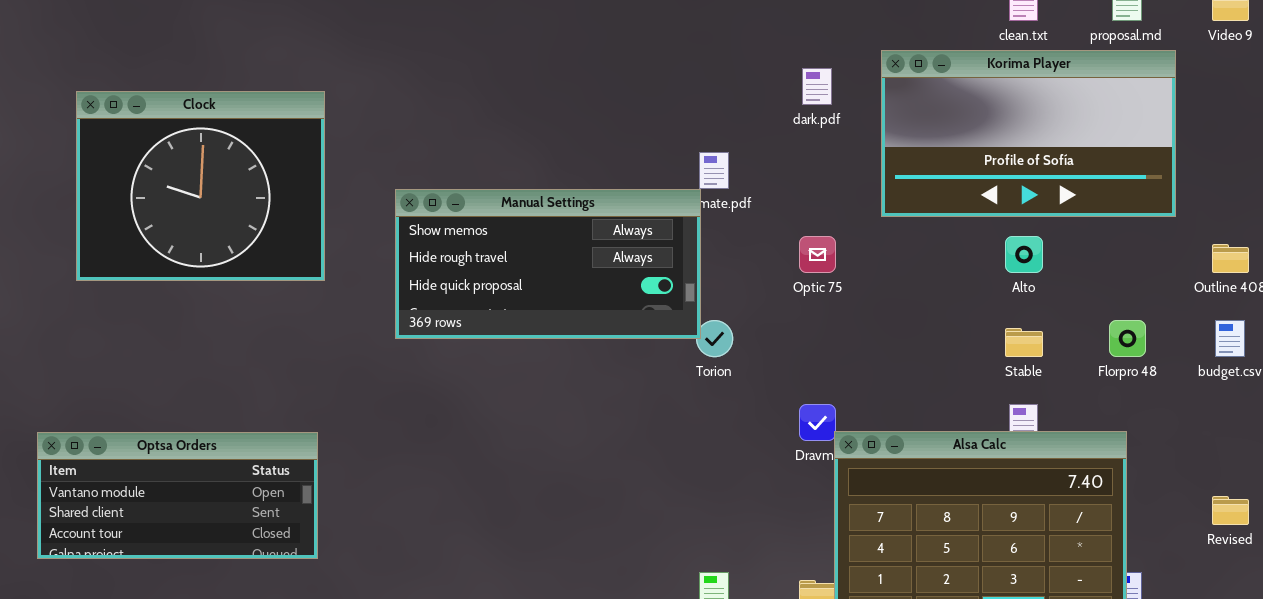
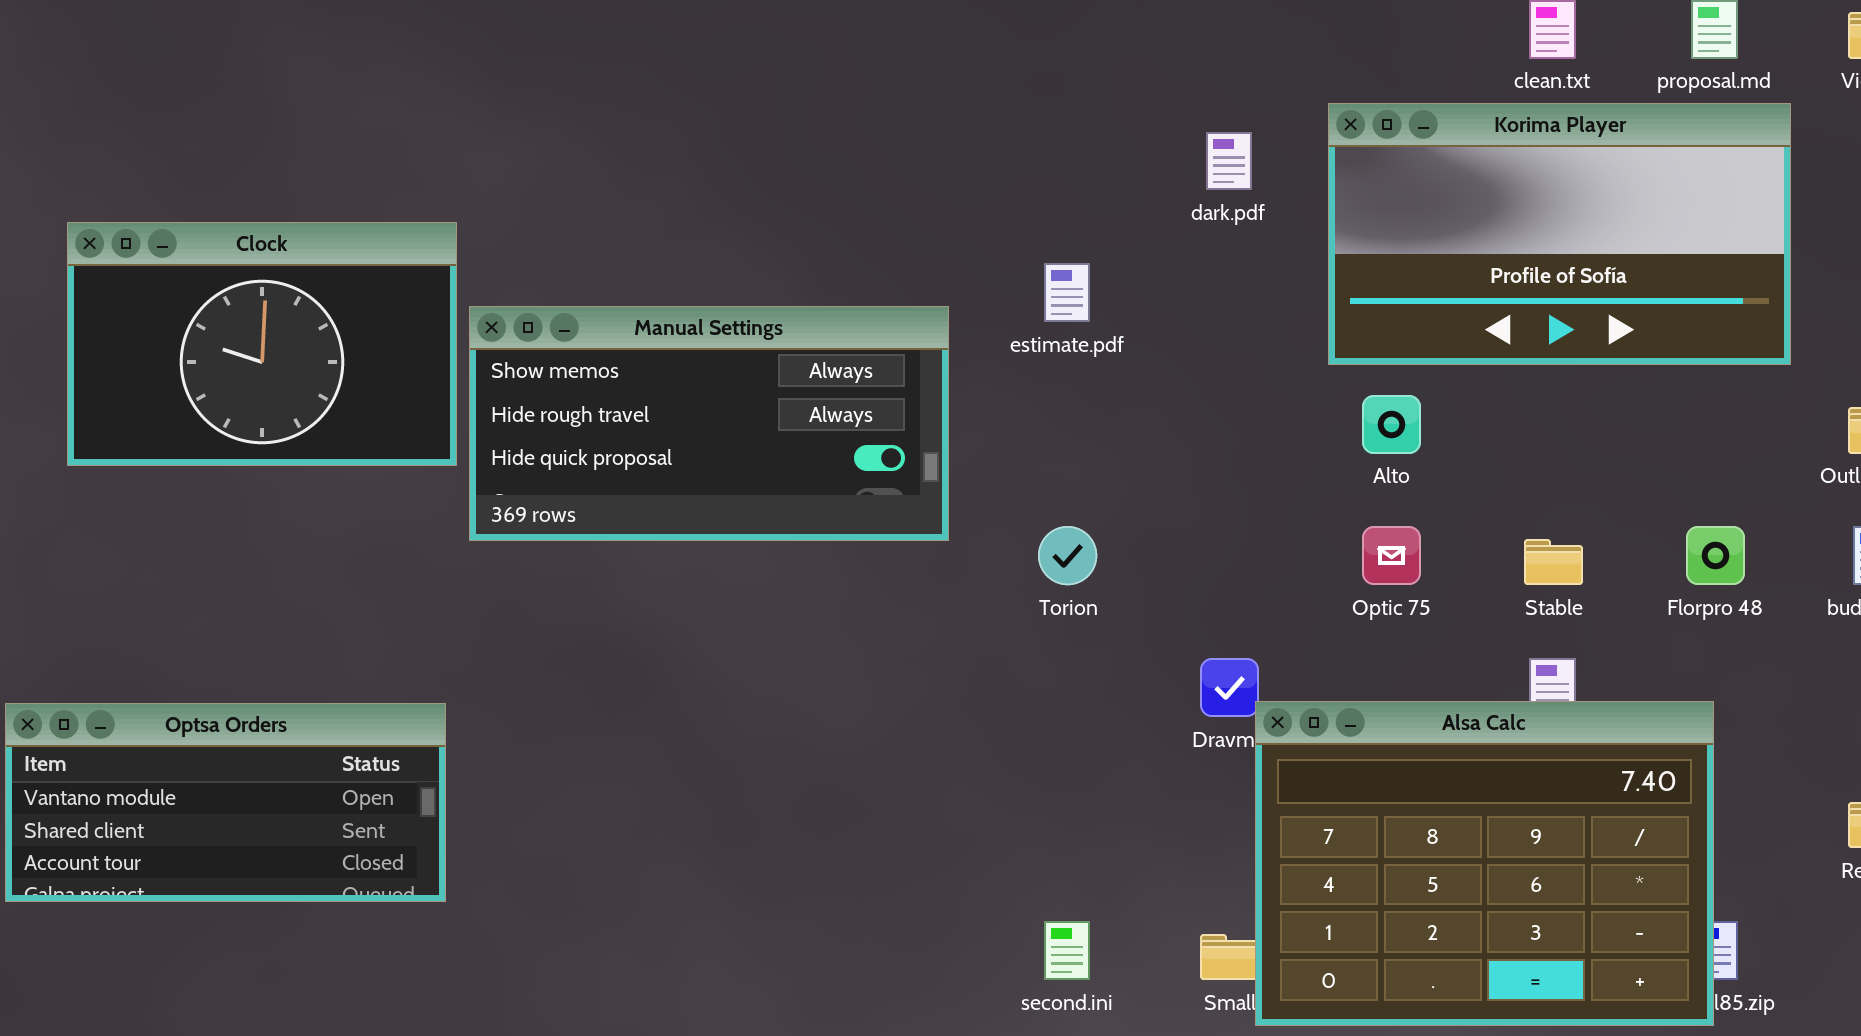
Clock: [76,91,325,281] -> [67,222,457,466], resized
Manual Settings: [395,189,701,339] -> [469,306,949,541], moved
Optic 75: [799,236,836,273] -> [1362,526,1421,585], moved
Alto: [1005,236,1043,273] -> [1362,395,1421,454], moved

